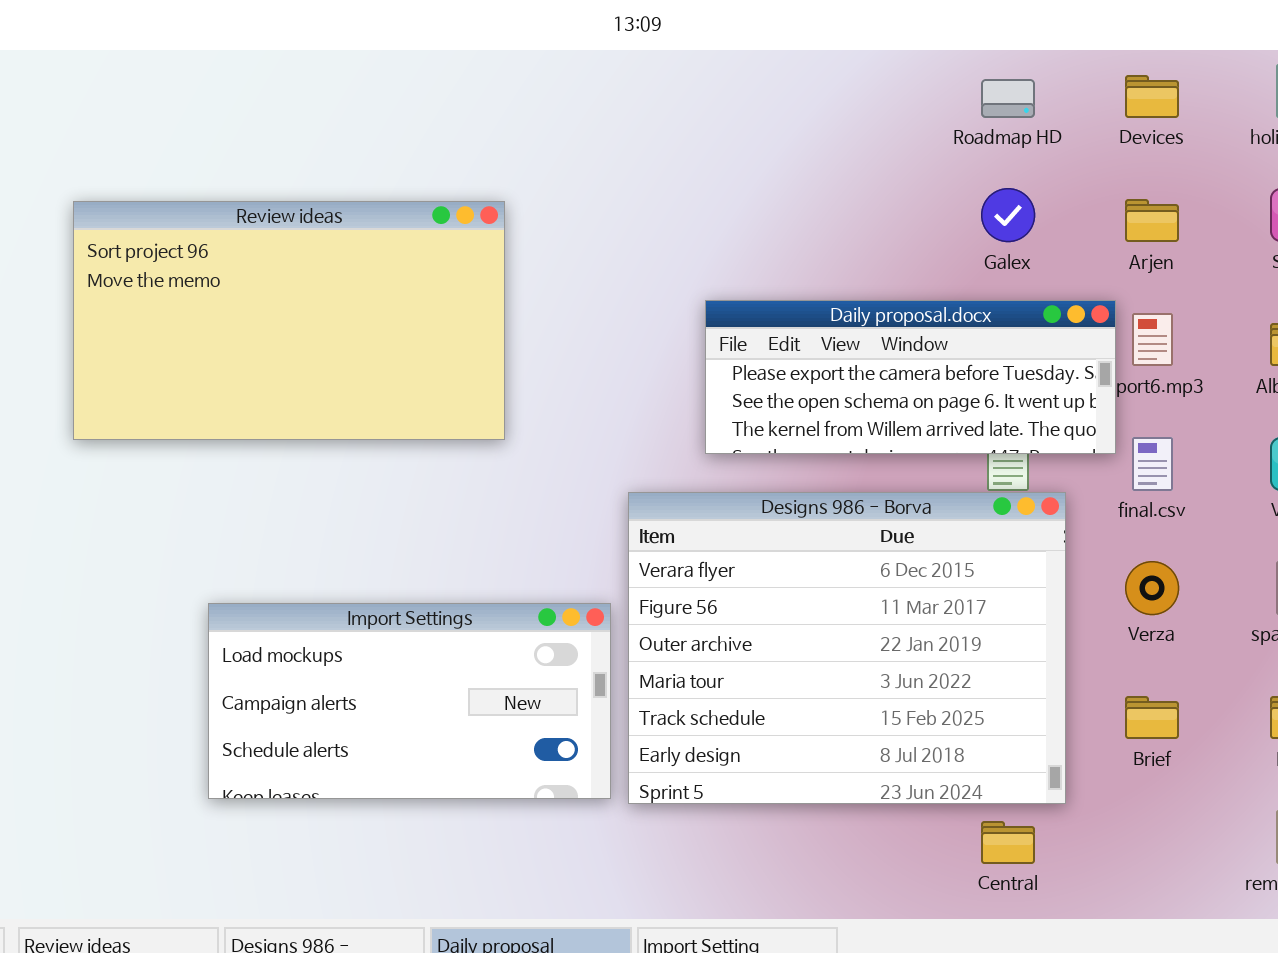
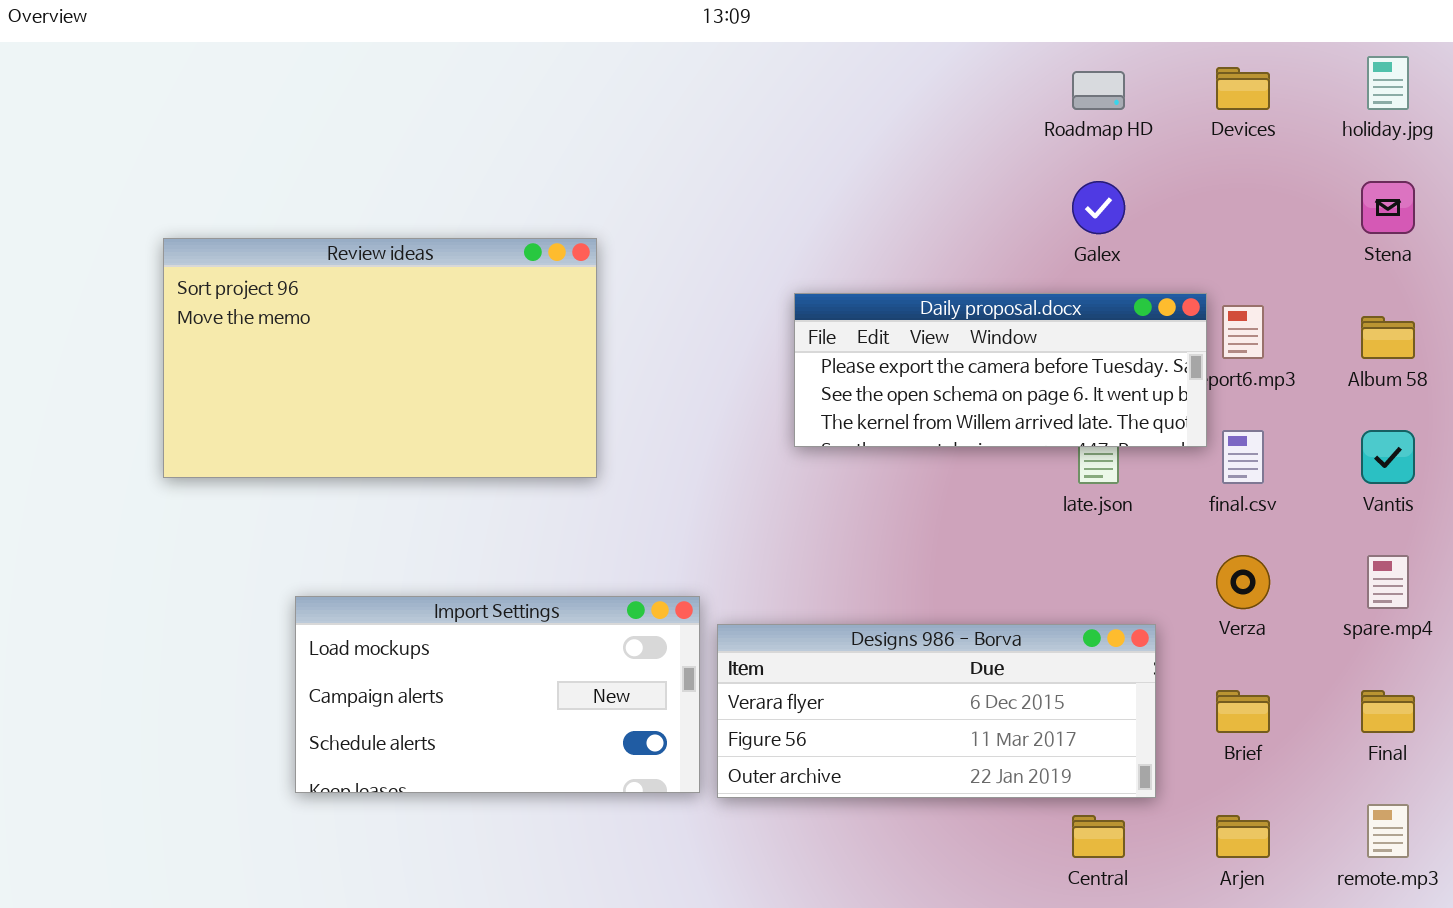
Arjen: [1125,199,1179,242] -> [1216,815,1270,858], moved
Review ideas: [73,201,505,440] -> [163,238,597,478], moved
Designs 986 - Borva: [628,492,1066,804] -> [717,624,1156,798], resized

